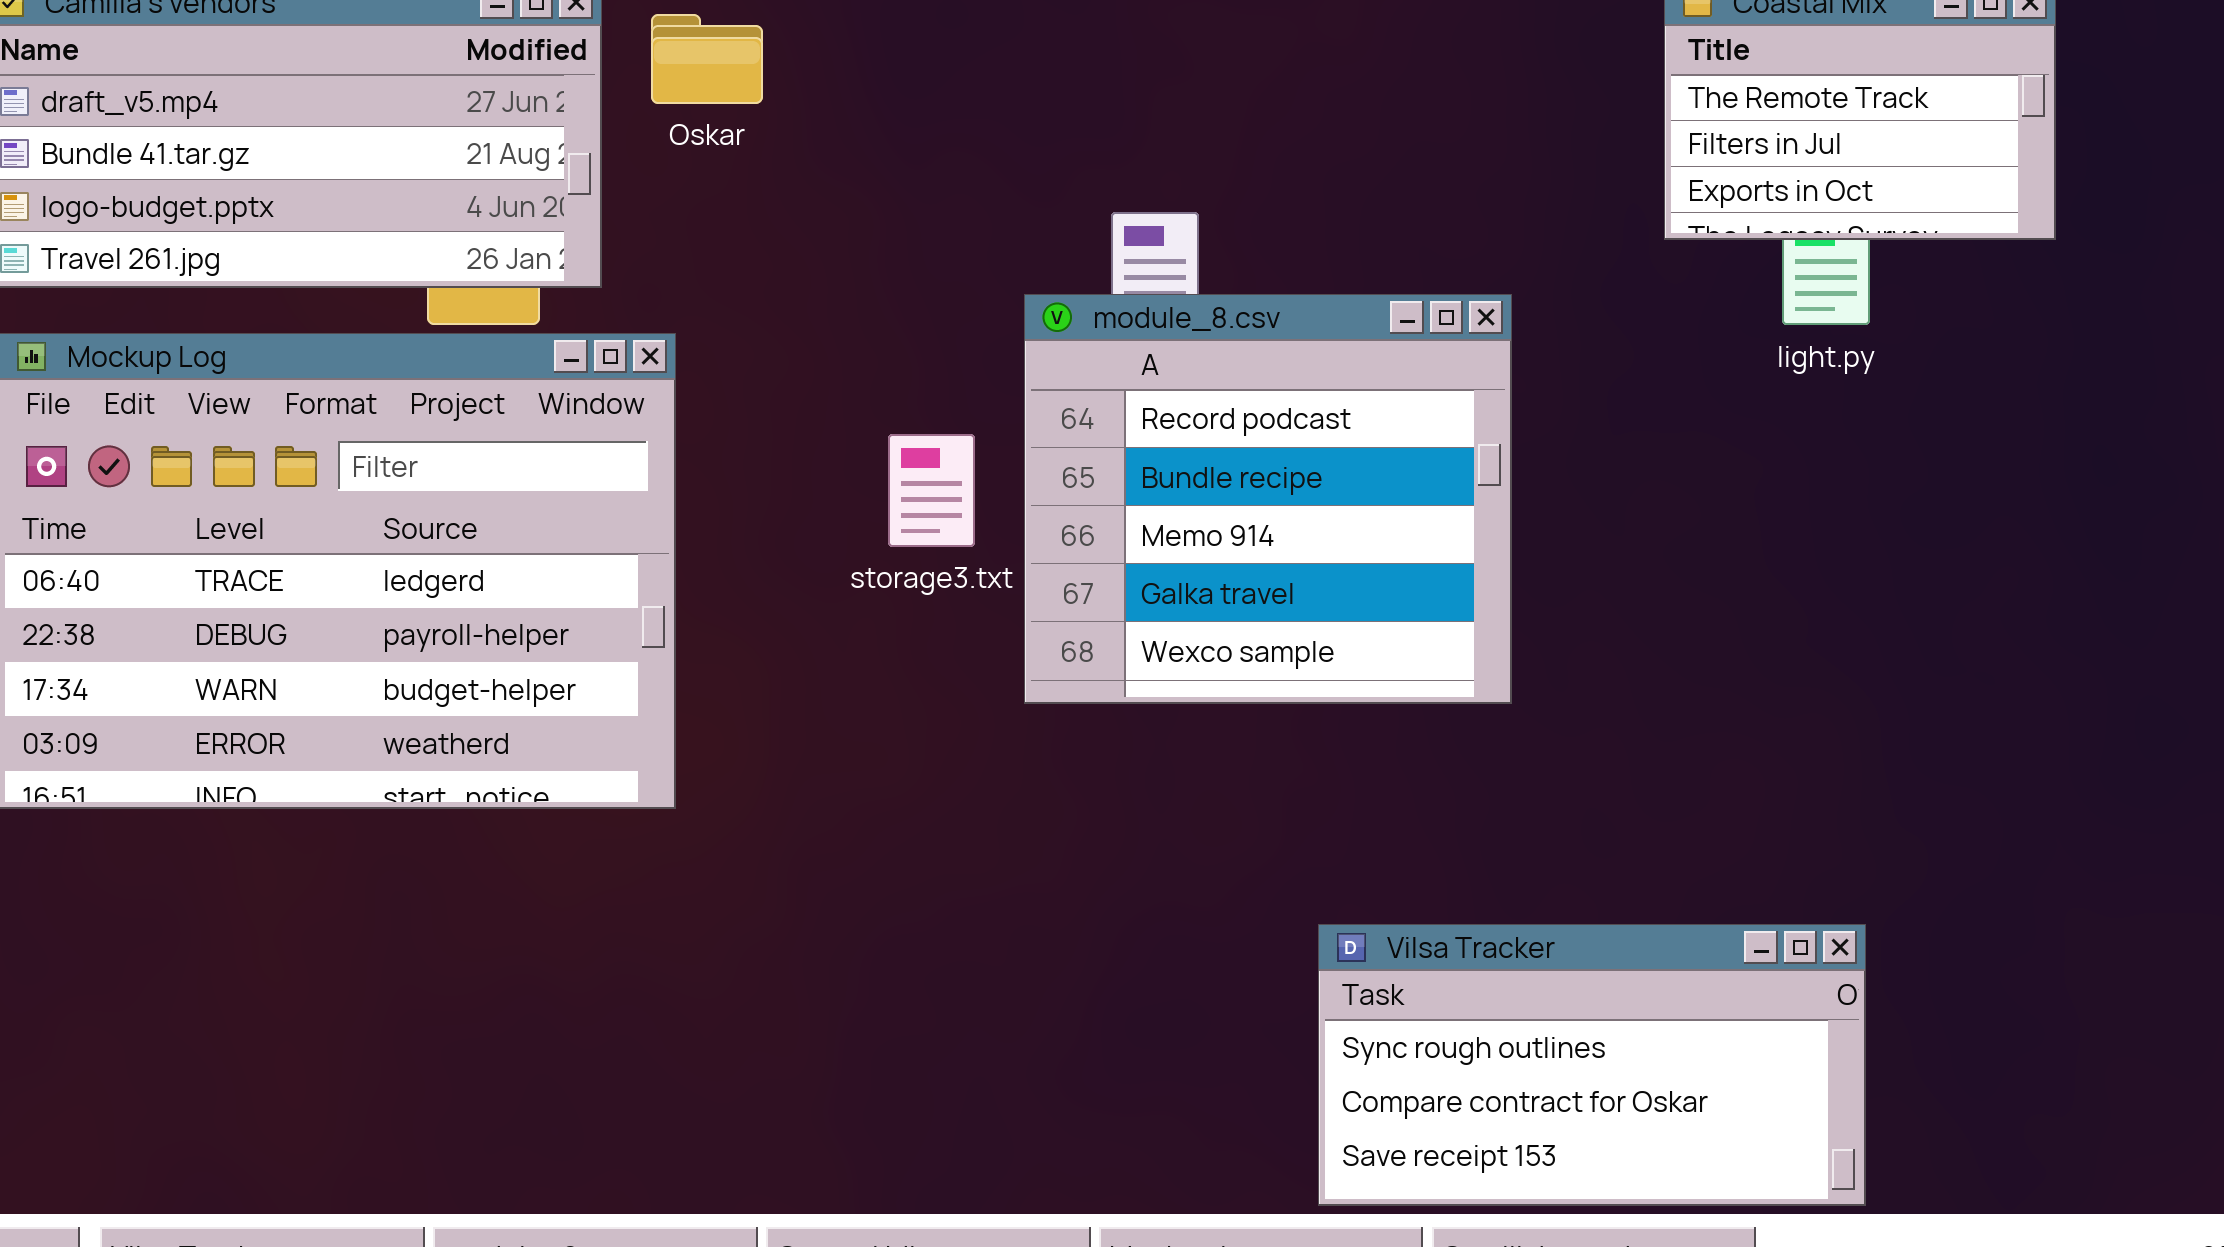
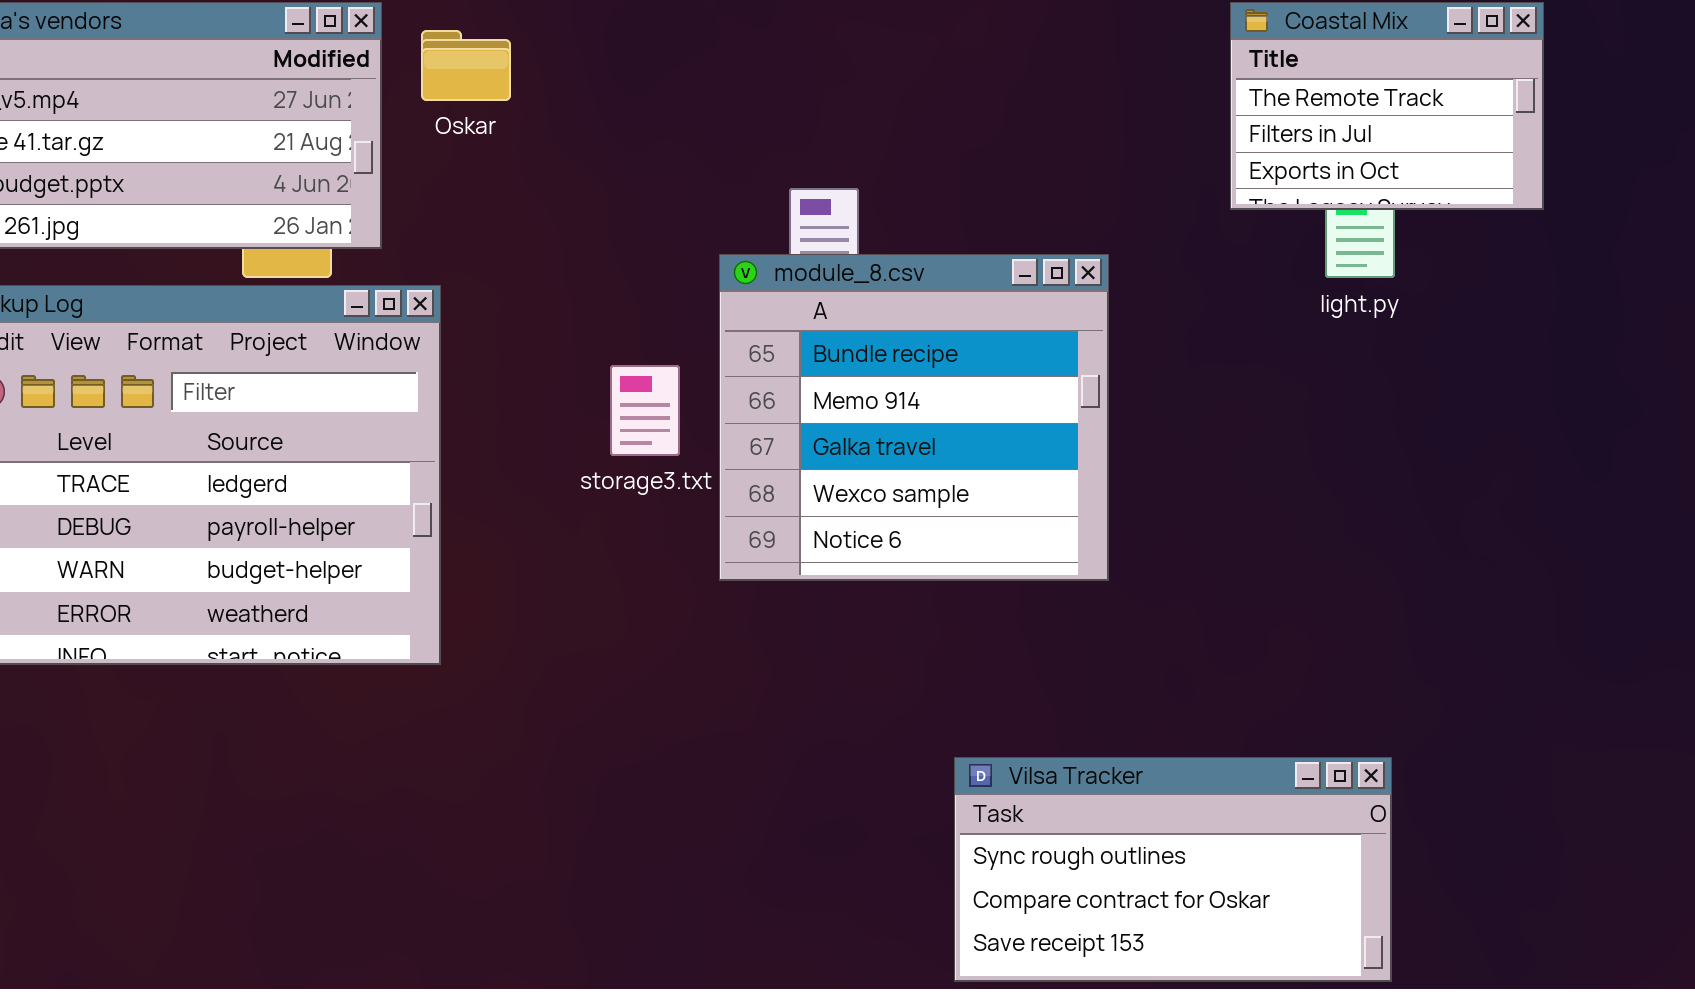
module_8.csv: [1024,294,1512,704] -> [719,254,1109,581], scrolled down 1 row

